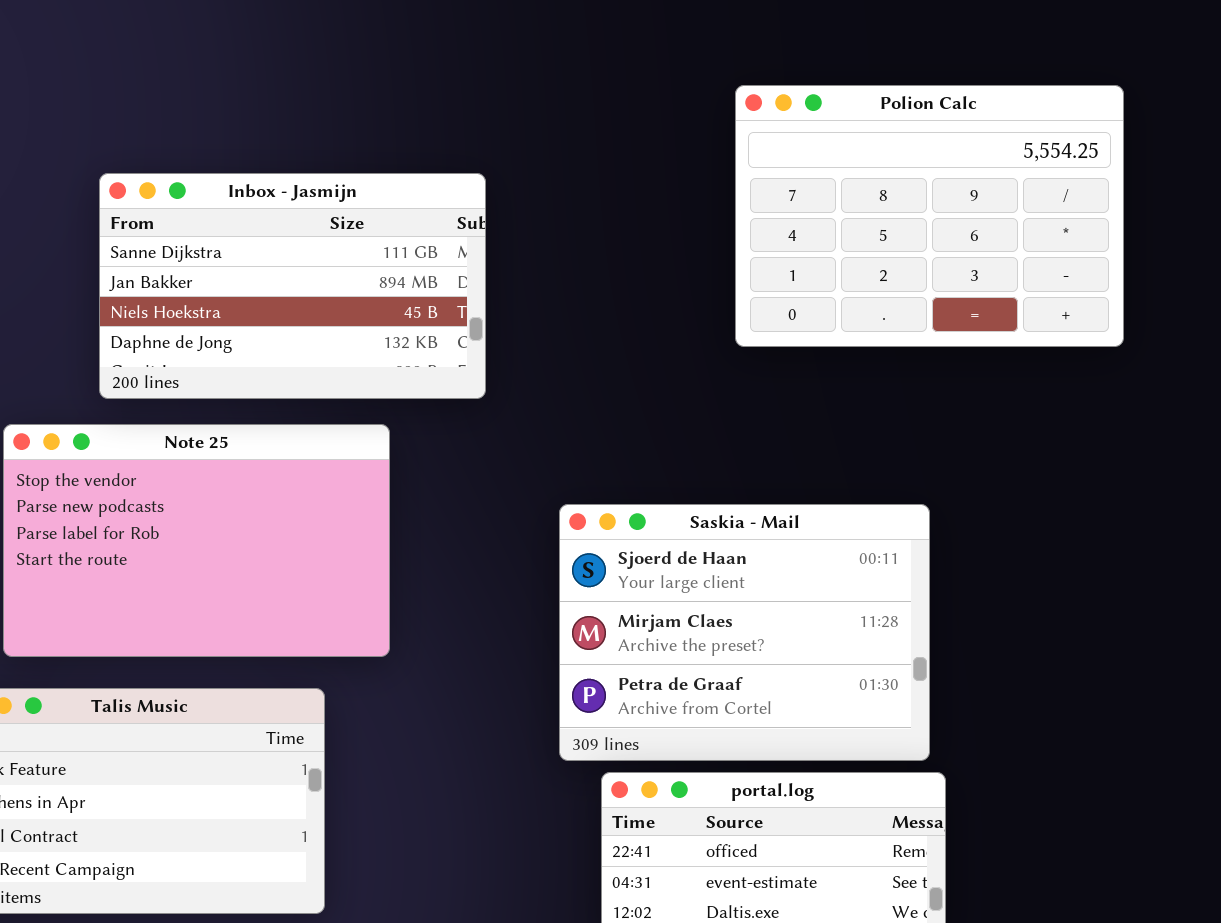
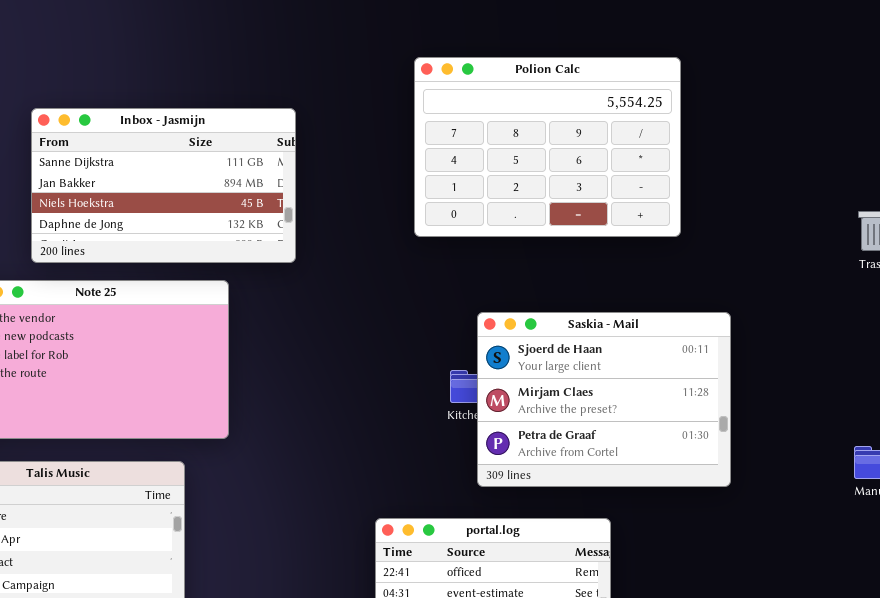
Polion Calc: [735,85,1124,347] -> [414,57,681,237], moved
Saskia - Mail: [559,504,930,761] -> [477,312,731,487], moved

